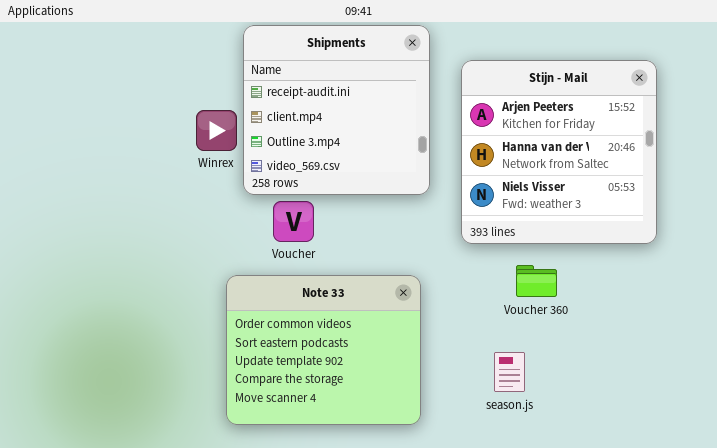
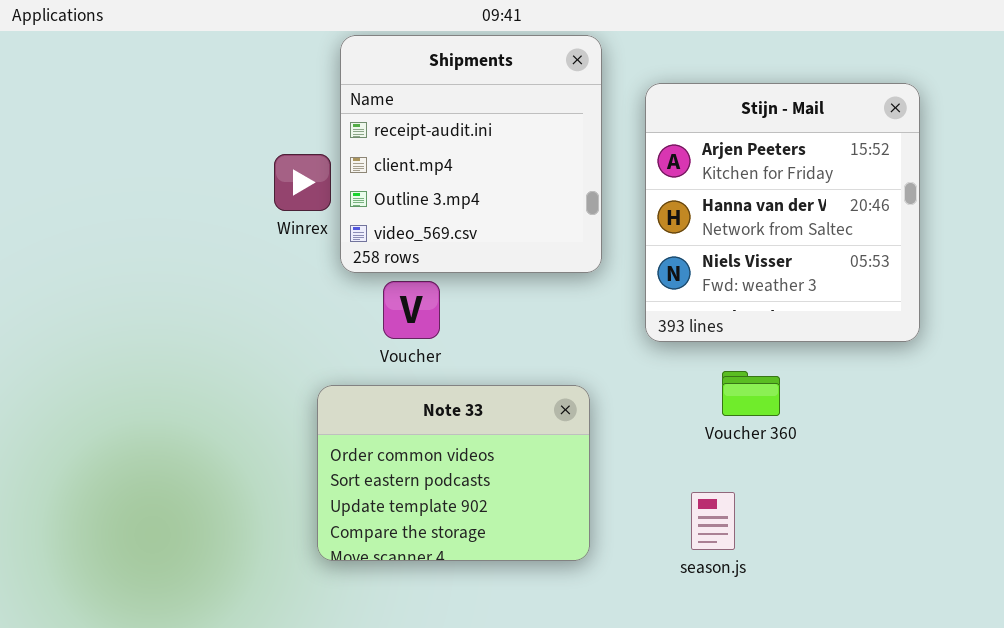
Note 33: [226,275,421,425] -> [317,385,590,561], resized

